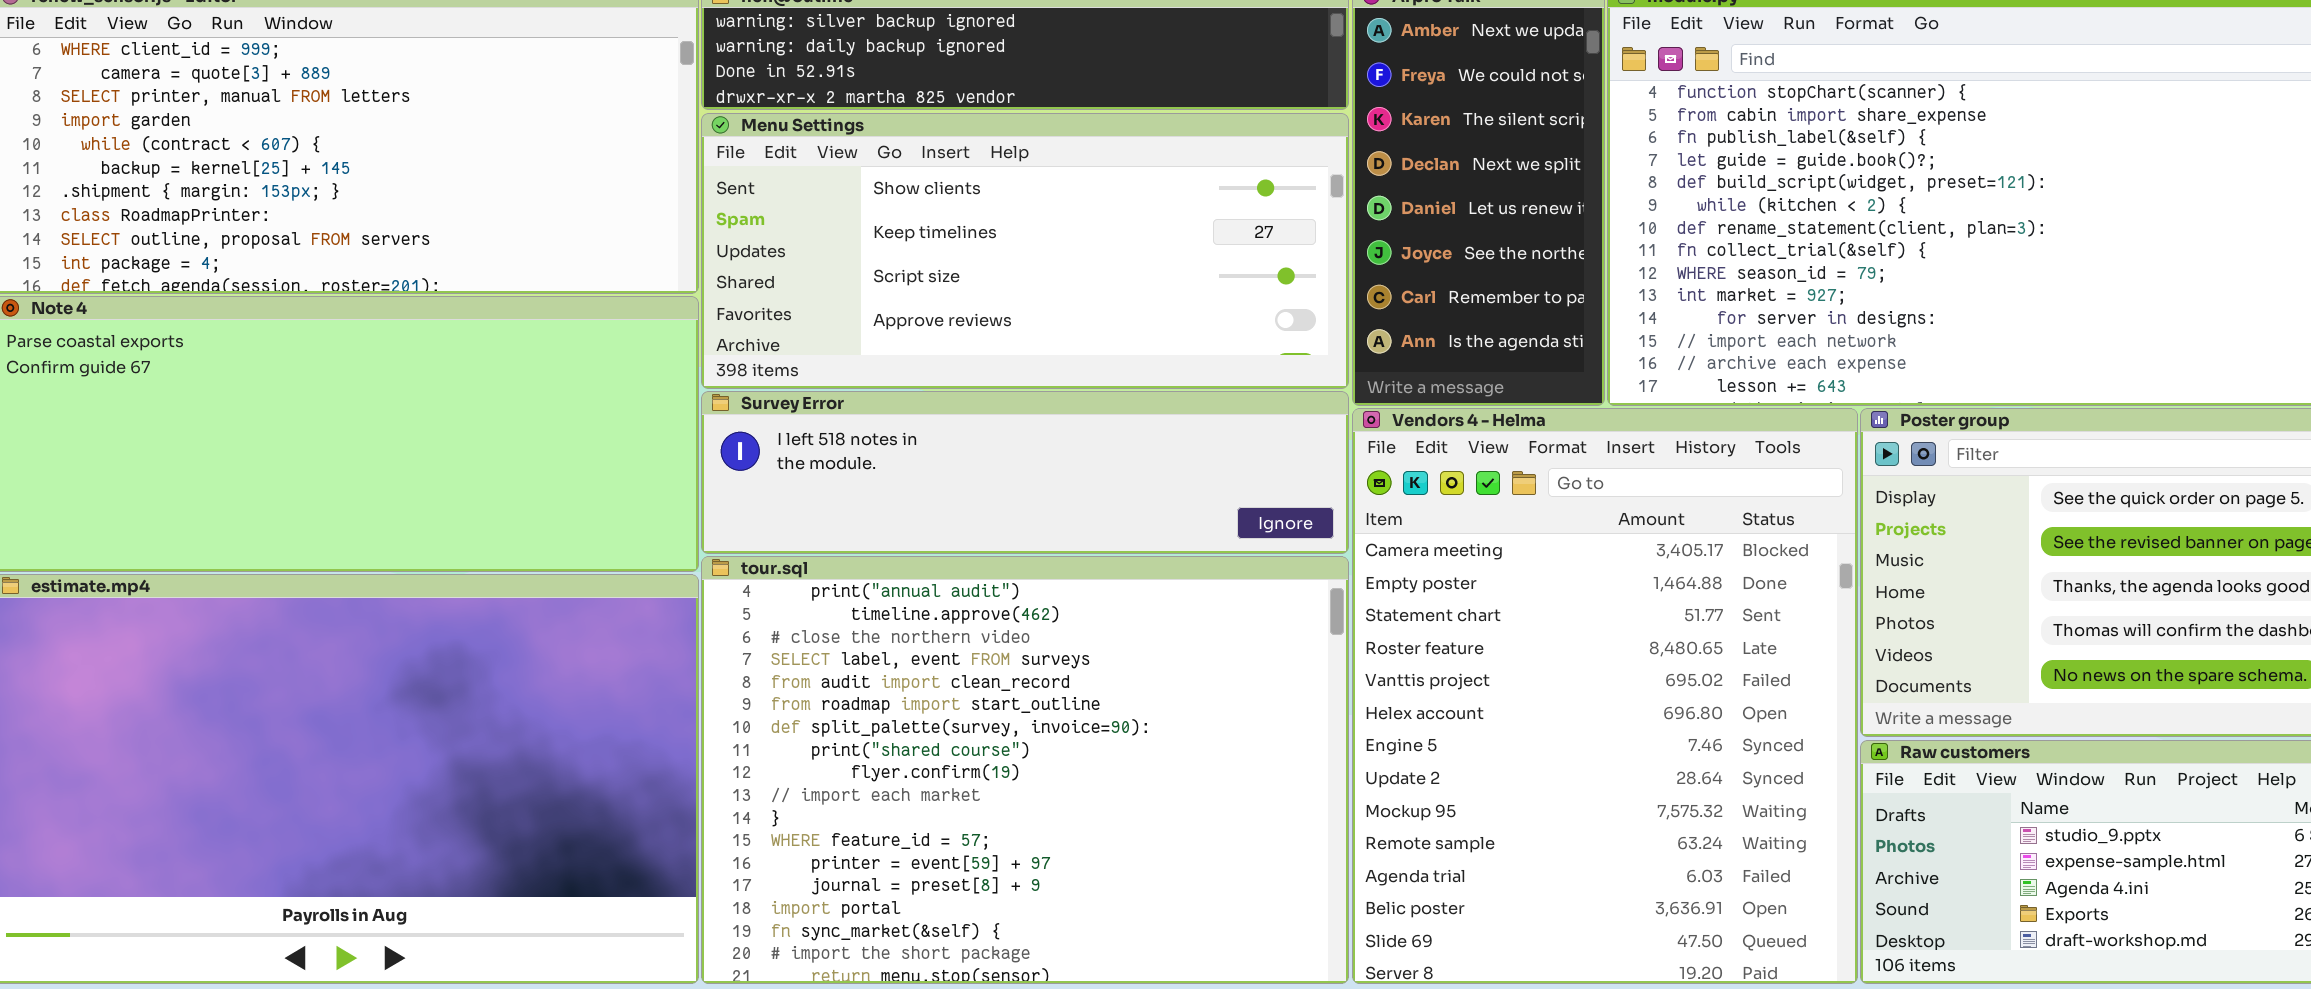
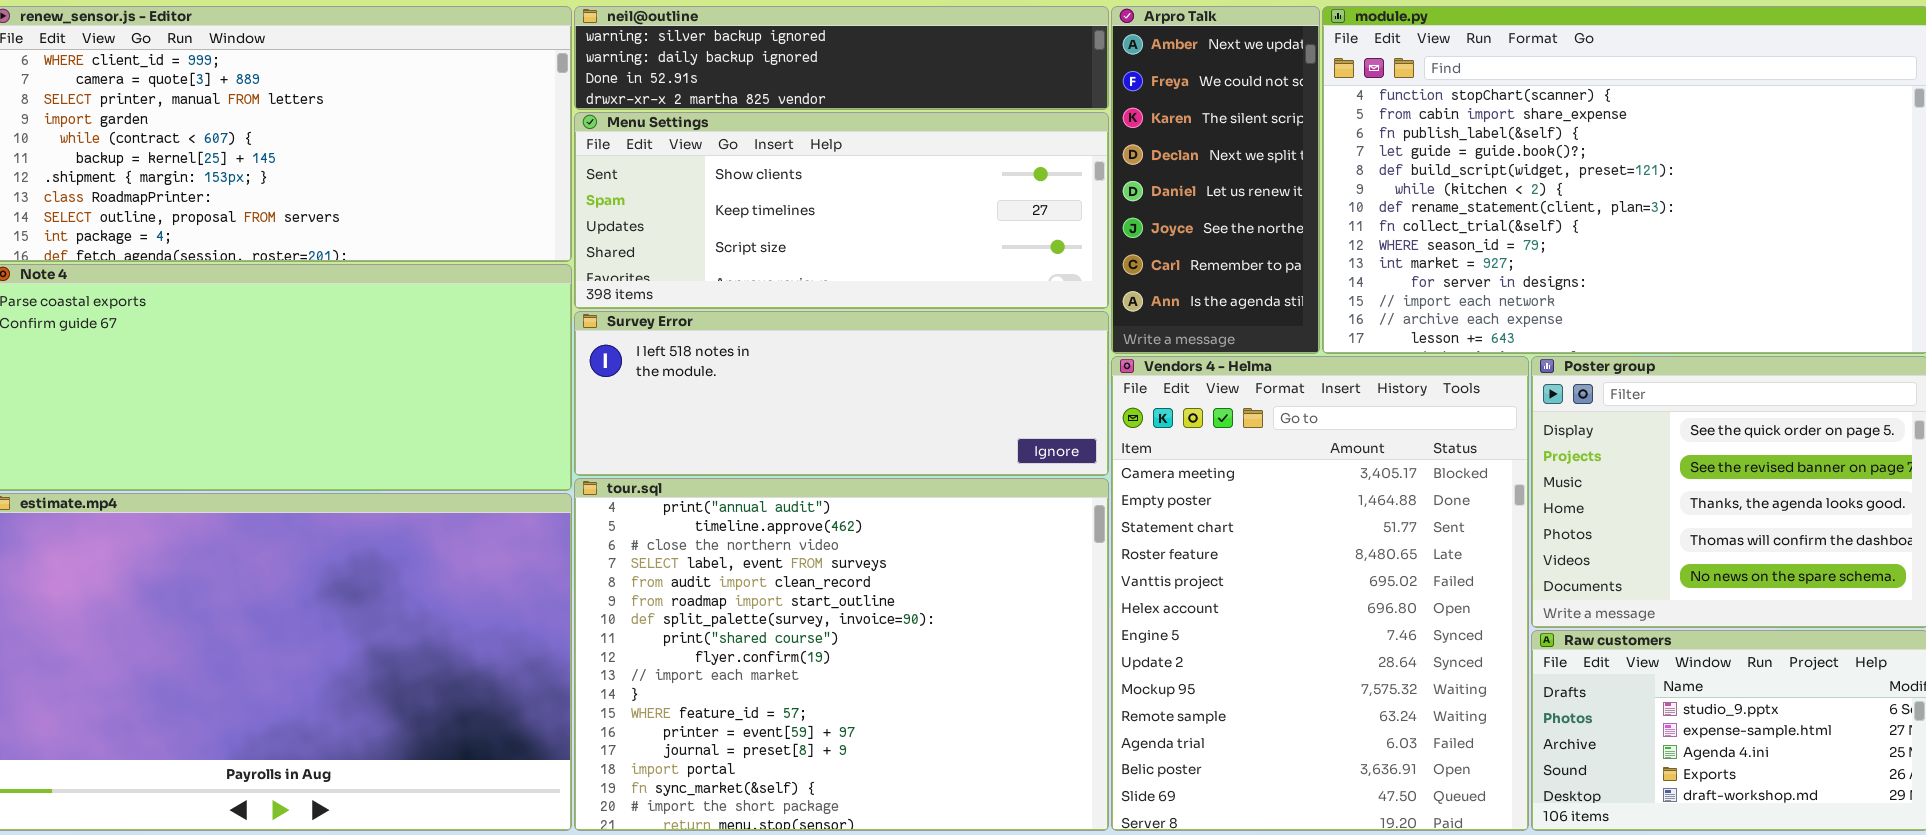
Menu Settings: [701,113,1349,389] -> [574,112,1109,309], resized
Survey Error: [701,391,1349,554] -> [574,311,1109,476], resized

